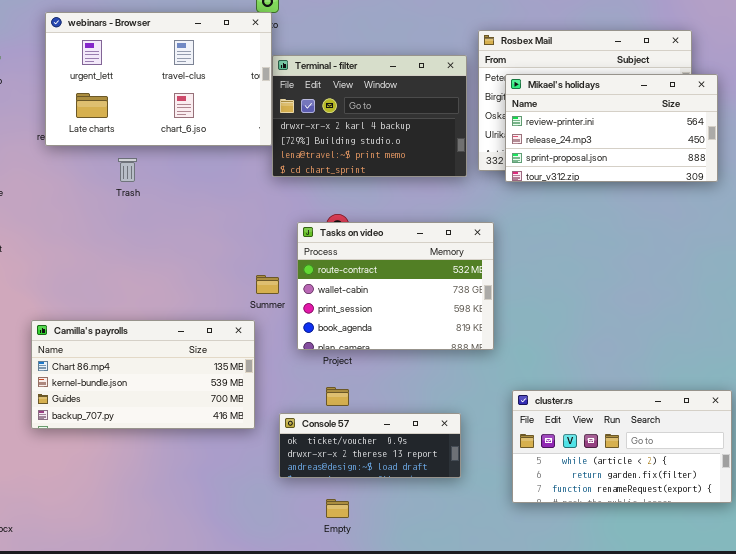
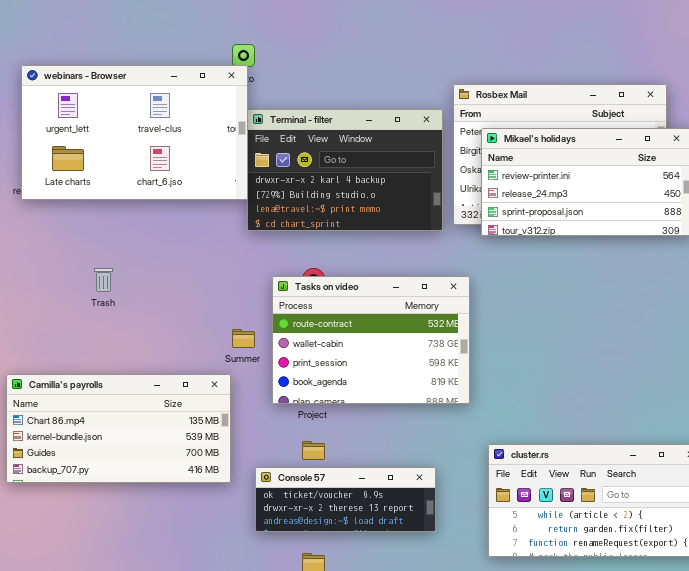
Trash: [118,158,137,182] -> [94,268,113,292], moved

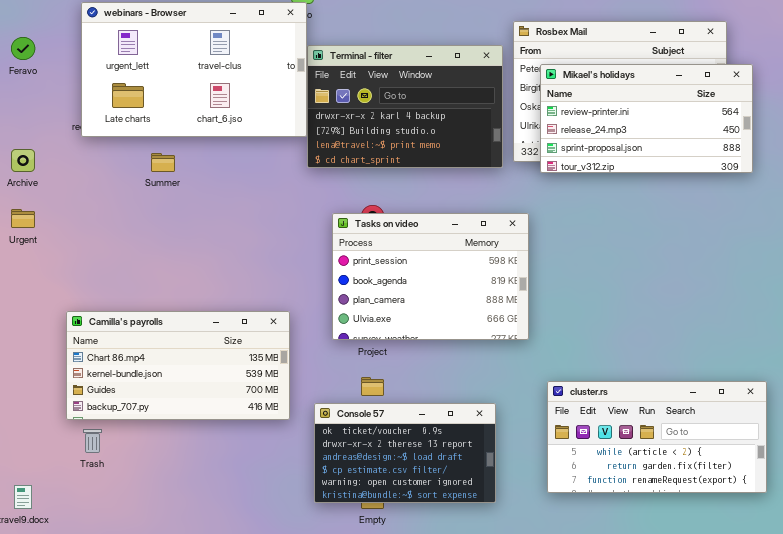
Trash: [94,268,113,292] -> [83,429,102,453], moved
Tasks on video: [272,276,470,404] -> [332,213,529,340], scrolled down 2 rows
Summer: [232,329,255,348] -> [151,153,175,172], moved
Console 57: [255,467,436,532] -> [314,403,496,503], resized

